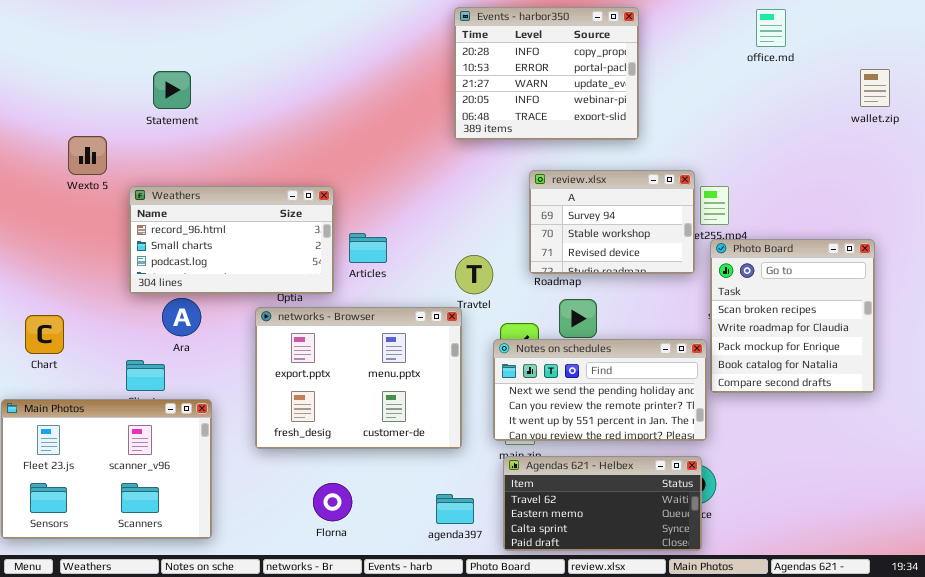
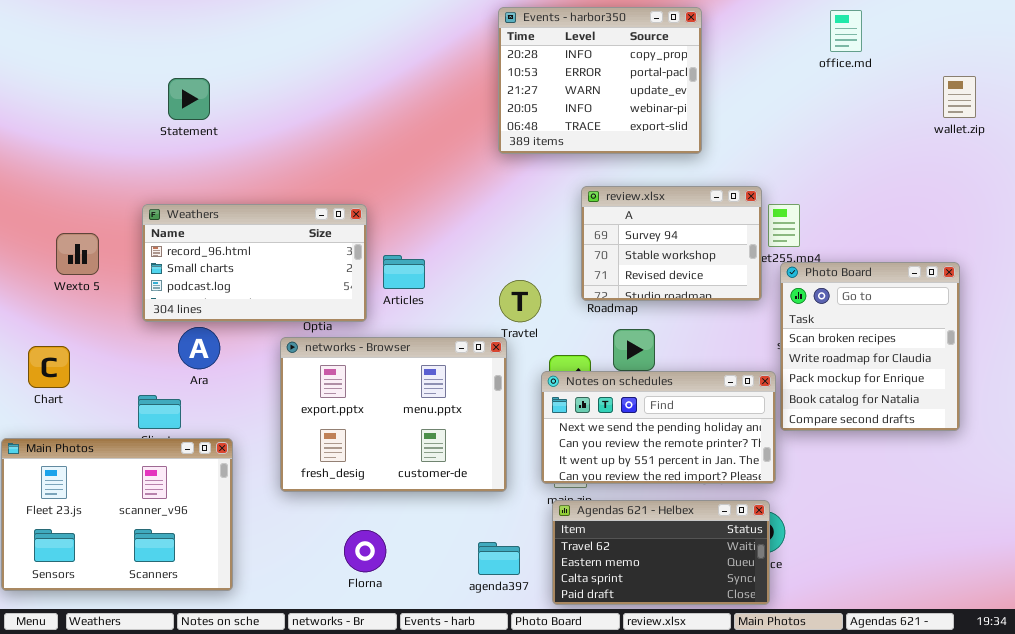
Wexto 5: [68,136,107,175] -> [56,233,99,275], moved

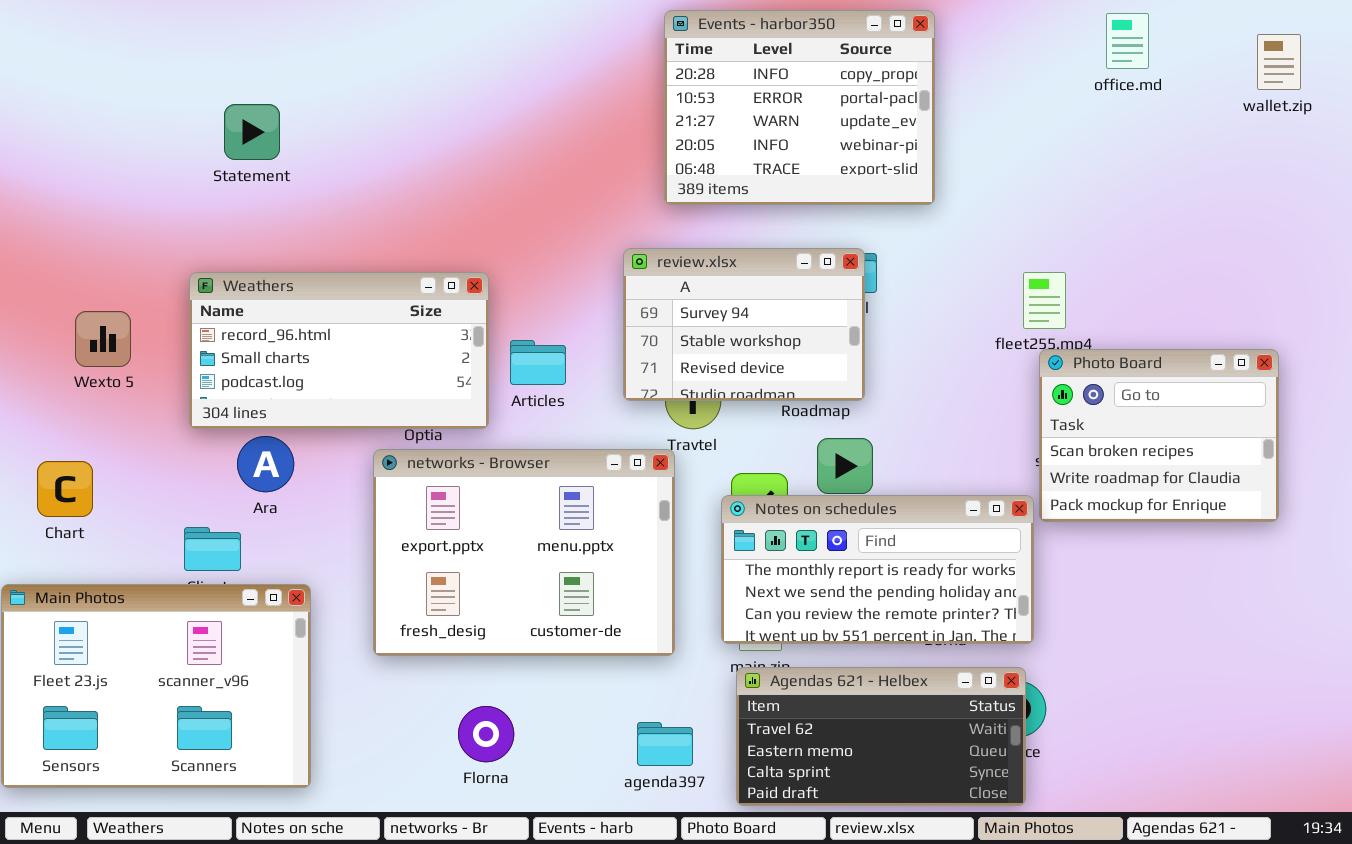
wallet.zip: [943,76,976,118] -> [1257,34,1301,90], moved
review.xlsx: [581,186,762,301] -> [623,248,865,401], moved
Photo Board: [780,262,960,431] -> [1039,349,1279,522], resized
Notes on schedules: [541,371,776,484] -> [721,495,1034,644], scrolled up 1 row

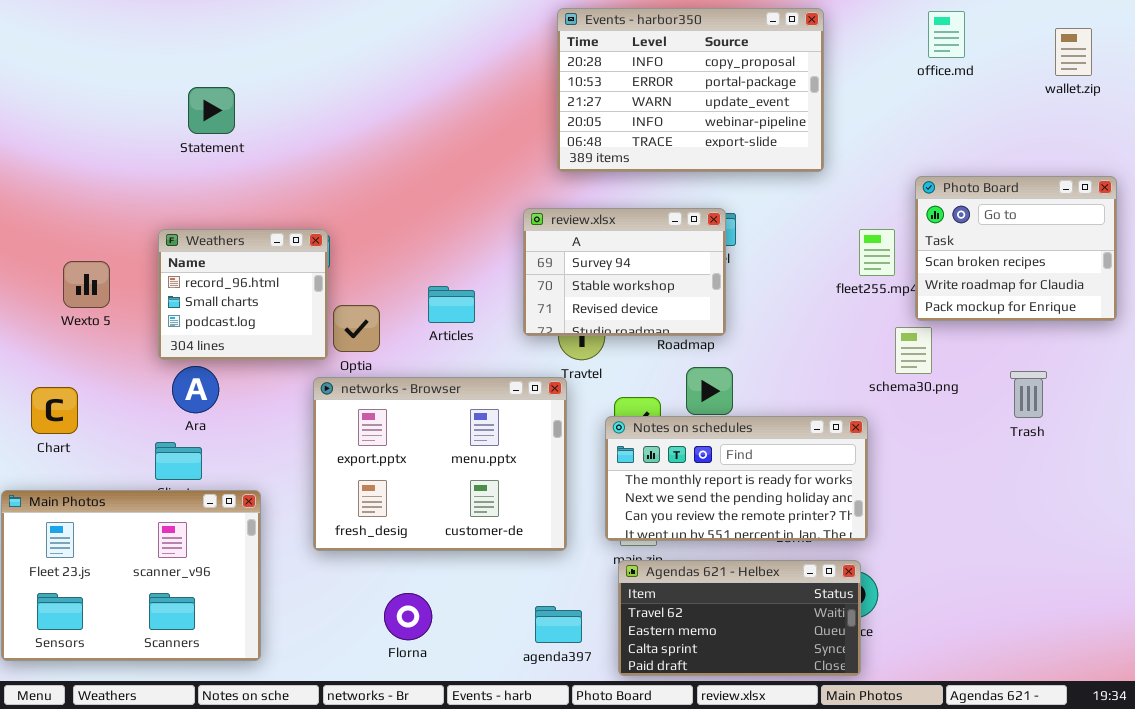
Events - harbor350: [664,10,935,205] -> [557,8,824,172], resized
Weathers: [189,272,489,429] -> [158,229,328,360], resized
Photo Board: [1039,349,1279,522] -> [915,176,1117,321], moved
Ara: [237,436,294,492] -> [172,366,219,413], moved

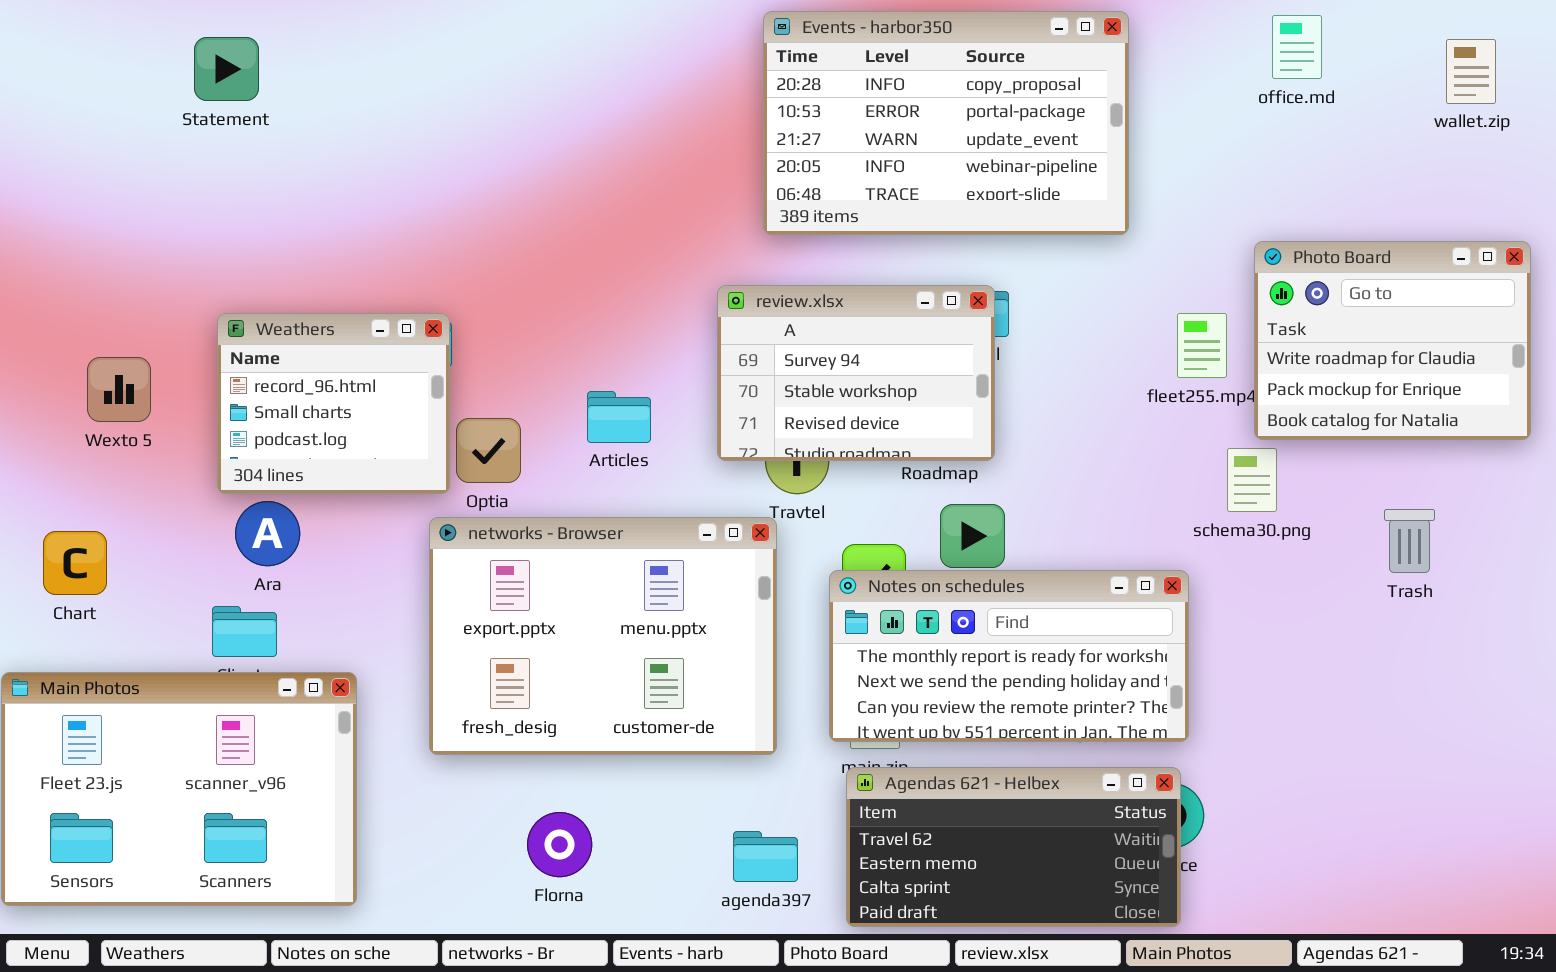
Statement: [188,87,235,134] -> [194,37,259,101], moved
Photo Board: [915,176,1117,321] -> [1254,241,1531,440], scrolled down 1 row

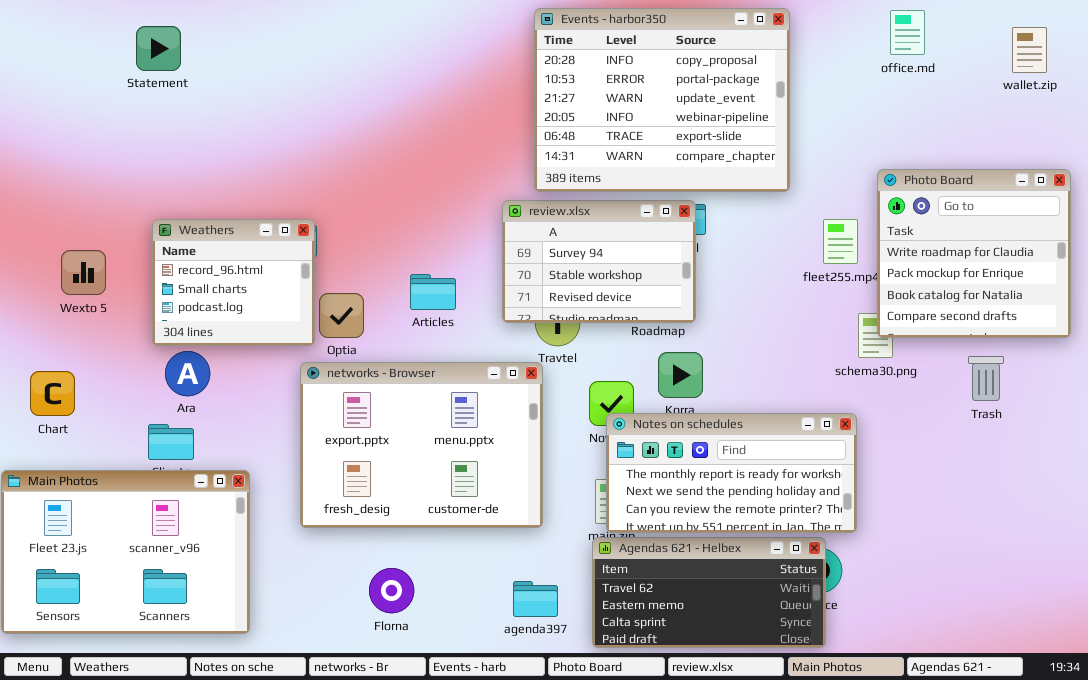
Events - harbor350: [763,11,1129,235] -> [534,8,790,192], resized
Photo Board: [1254,241,1531,440] -> [877,169,1071,338], resized
Notes on schedules: [829,570,1189,742] -> [606,413,857,533], moved

